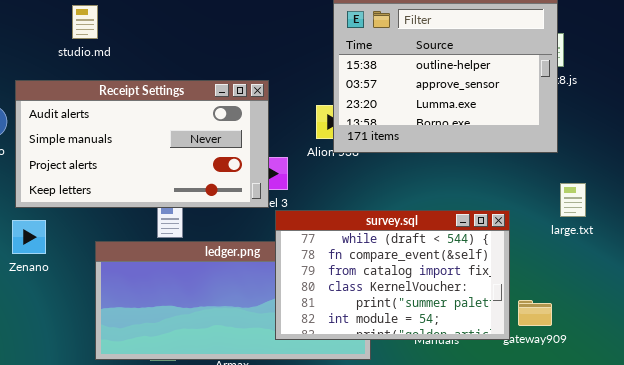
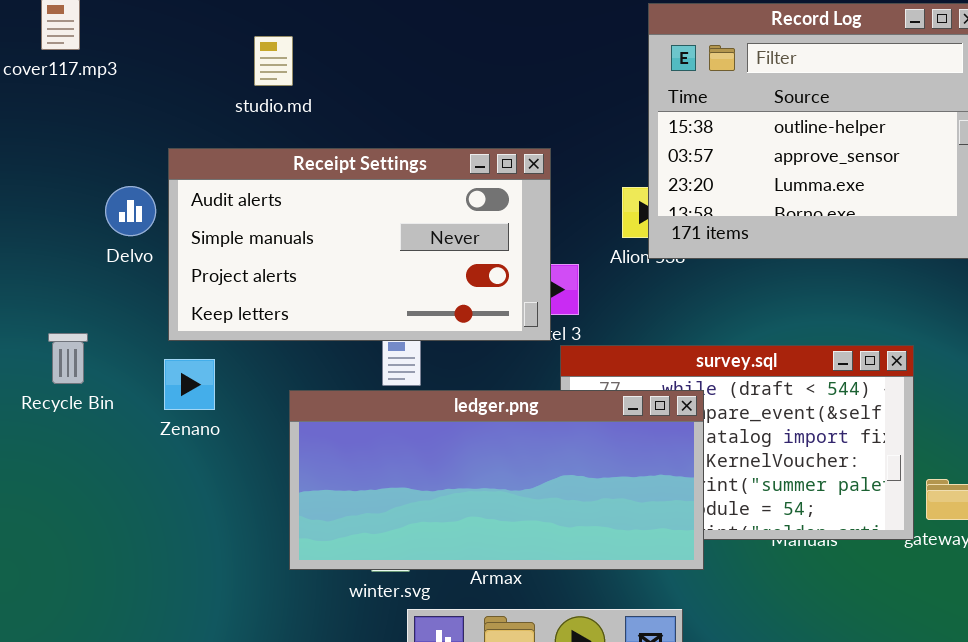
ledger.png: [95,241,371,360] -> [289,390,704,570], raised

